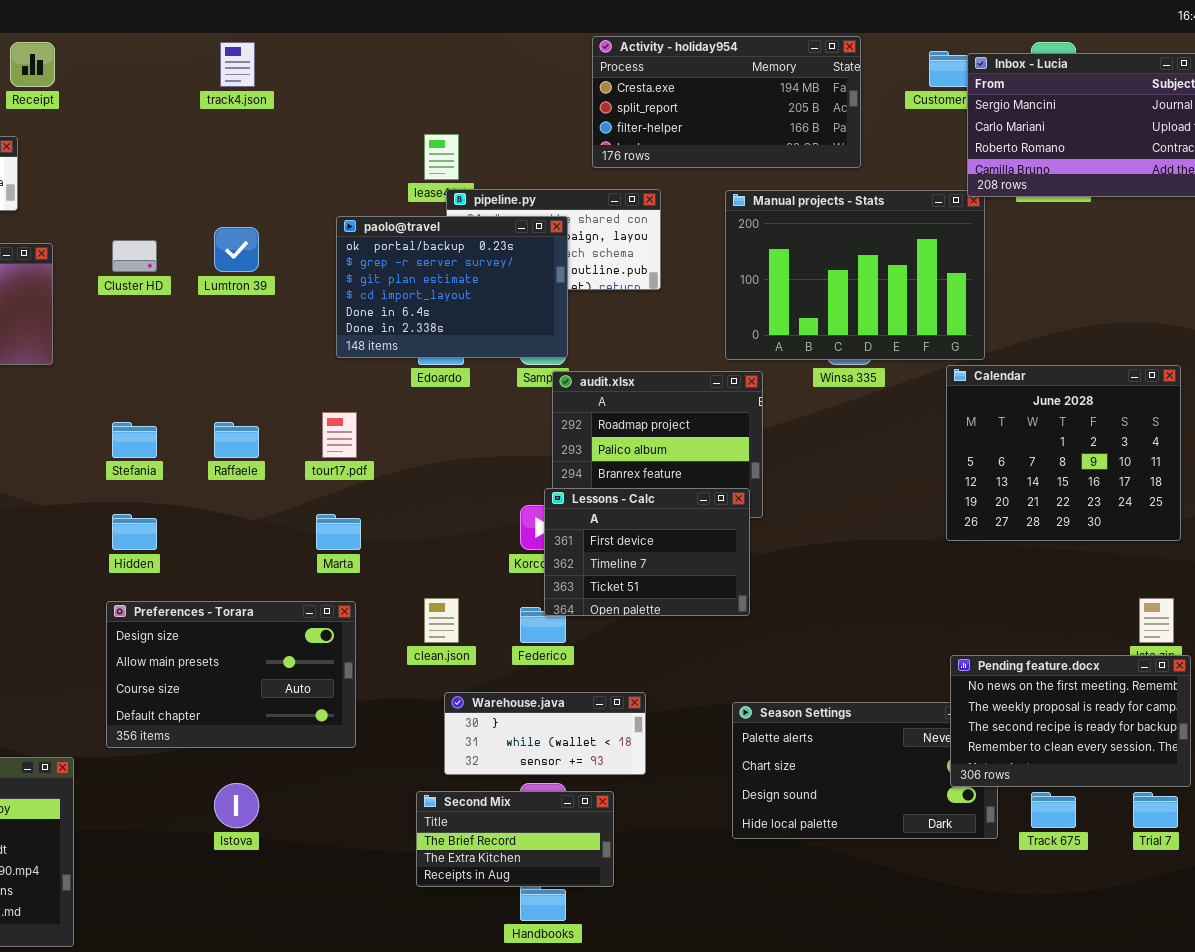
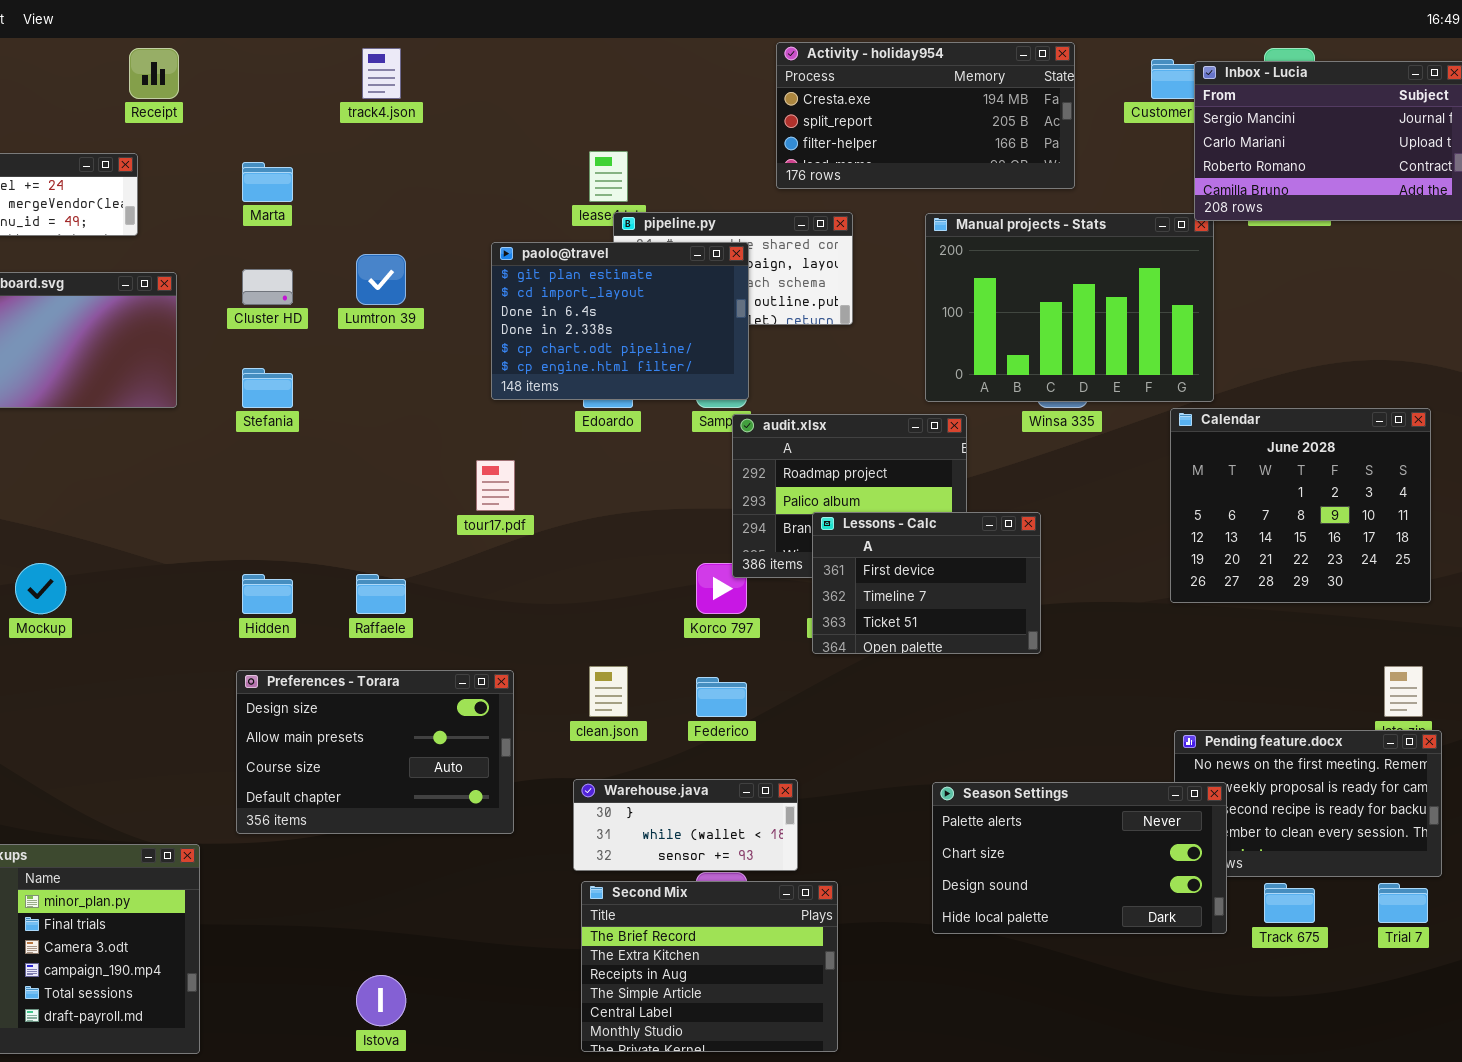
paolo@travel: [336,216,568,358] -> [491,242,749,400], scrolled down 2 rows
Stefania: [112,422,157,458] -> [242,368,293,408], moved
Raffaele: [214,422,259,458] -> [356,574,406,614], moved
Lessons - Calc: [544,488,750,616] -> [812,512,1041,654], moved
Marta: [316,514,361,550] -> [242,162,293,202], moved
Warehouse.java: [444,692,646,775] -> [573,779,798,871], moved
Season Settings: [732,702,998,839] -> [932,782,1227,934], raised
Istova: [214,783,259,828] -> [356,975,406,1026], moved
Second Mix: [416,791,614,887] -> [581,881,838,1052], resized

